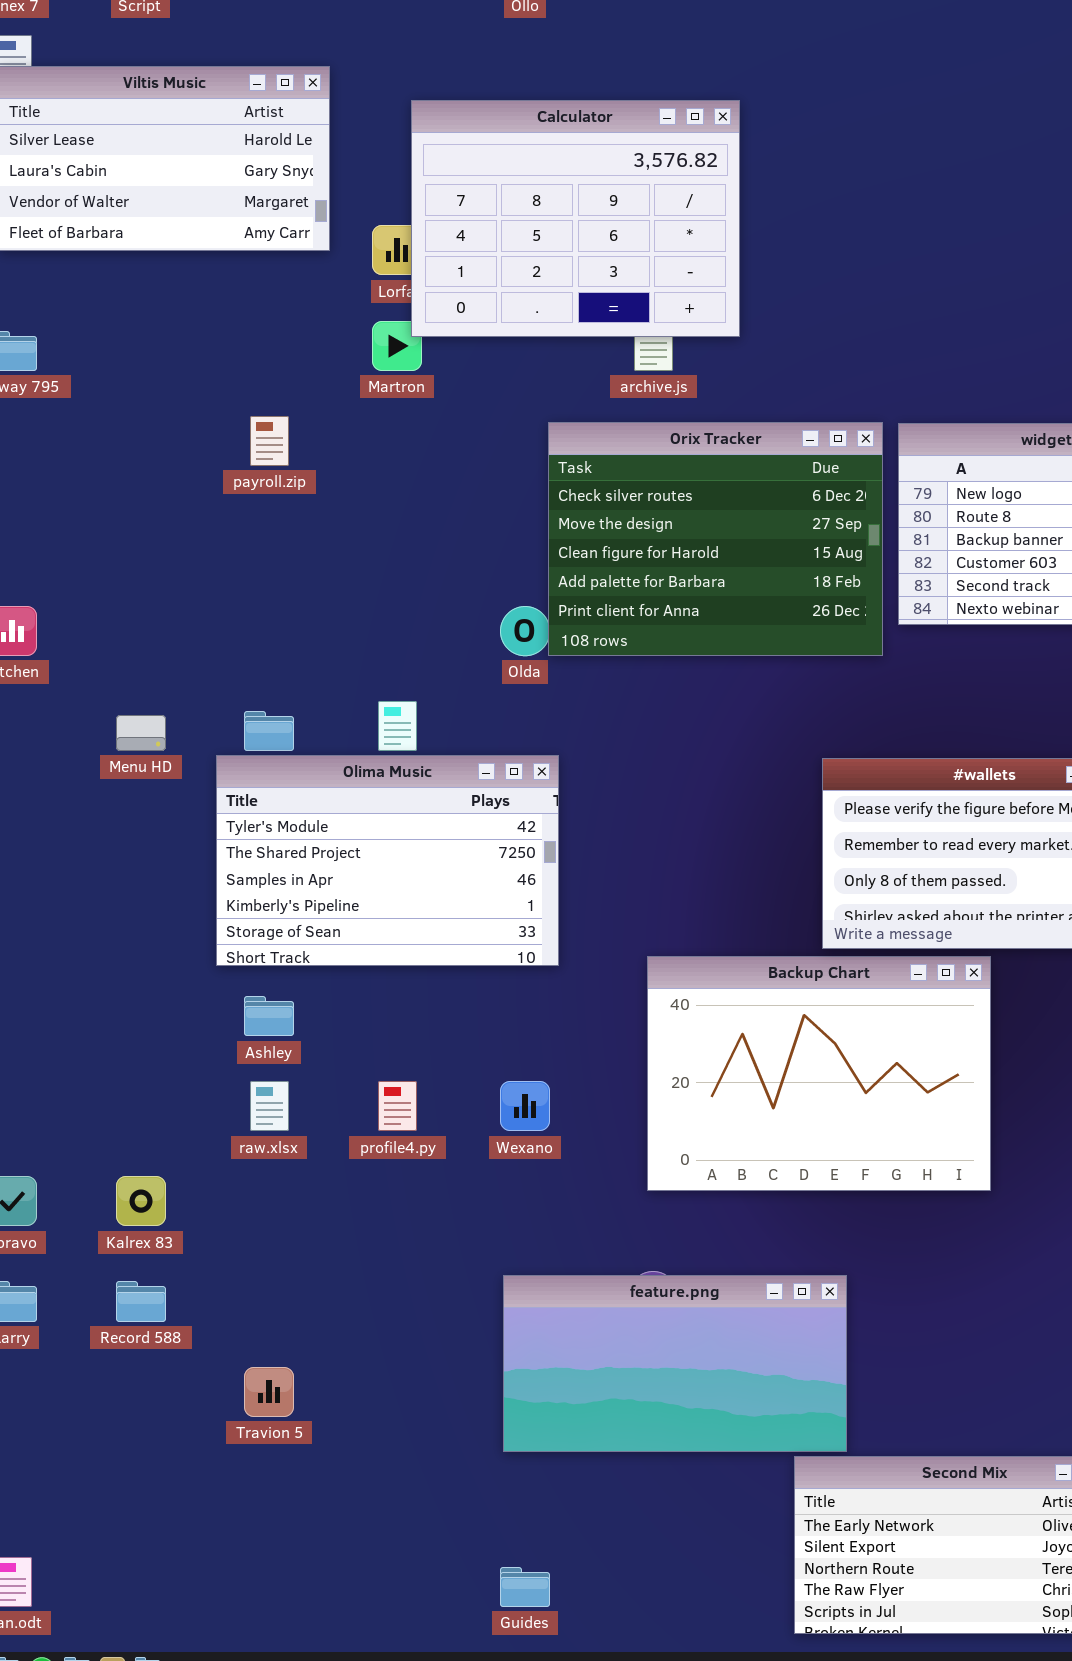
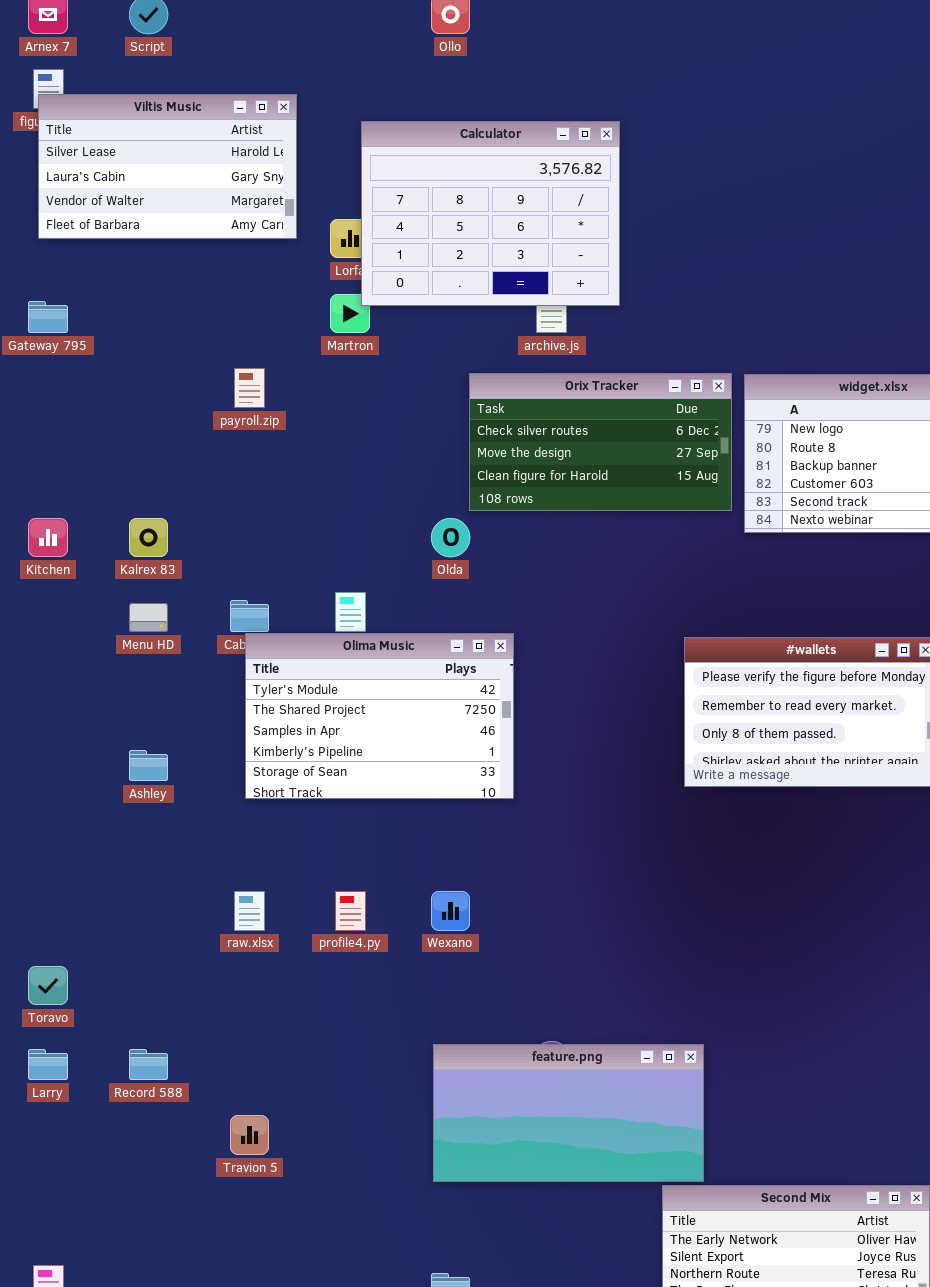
Orix Tracker: [548,422,883,656] -> [469,373,732,511], resized
Olima Music: [216,755,559,966] -> [245,633,514,799], moved
Backup Chart: [647,956,991,1191] -> none, closed
Ashley: [244,996,294,1036] -> [129,750,168,781], moved
Kalrex 83: [116,1176,166,1226] -> [129,518,168,557], moved

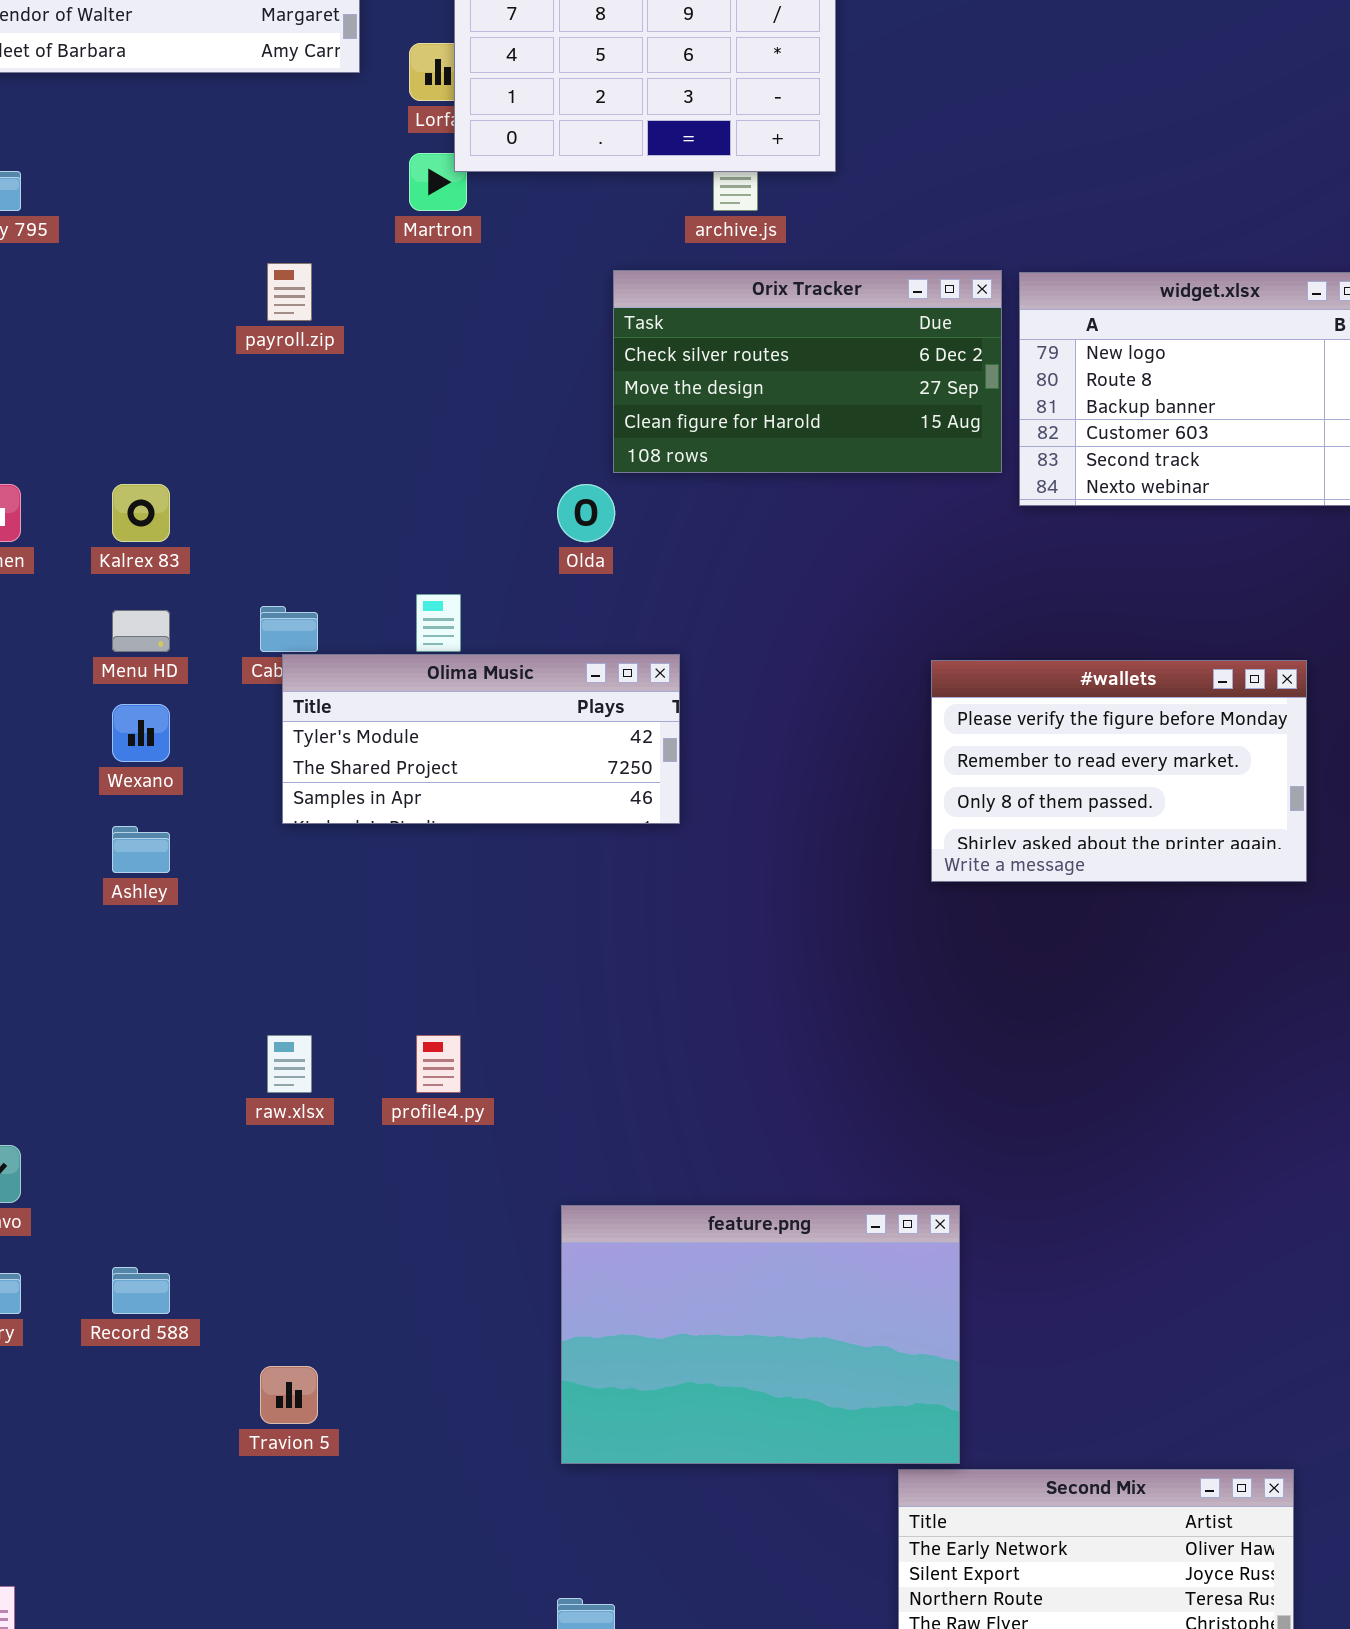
Olima Music: [245,633,514,799] -> [282,654,680,824], resized
Wexano: [431,891,470,931] -> [112,704,170,762], moved
feature.png: [433,1044,704,1182] -> [561,1205,960,1464], resized

